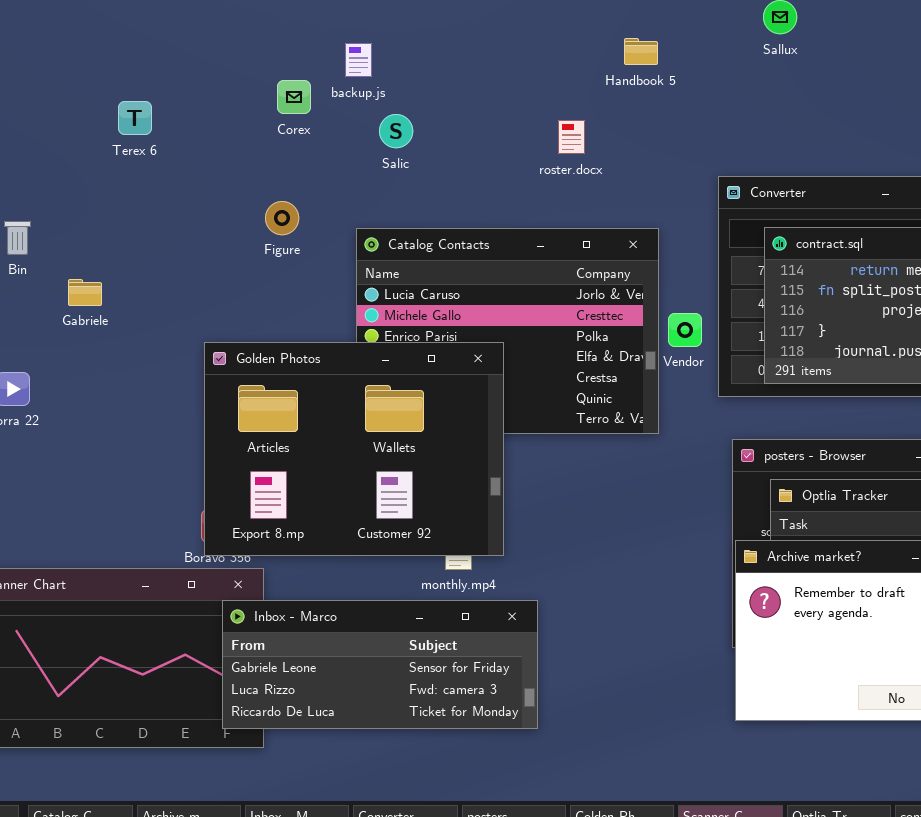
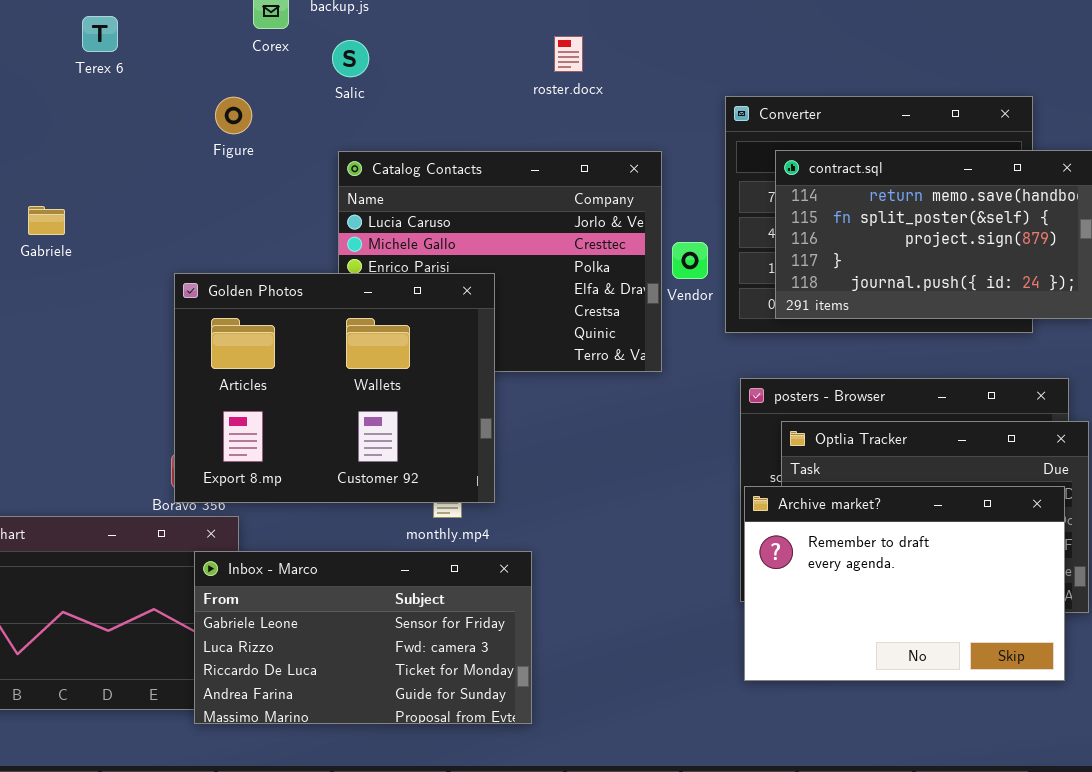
Salic: [379,114,413,148] -> [332,40,369,77], moved
Figure: [265,201,299,235] -> [215,97,252,134], moved
Inbox - Marco: [222,600,538,729] -> [194,551,532,724], resized

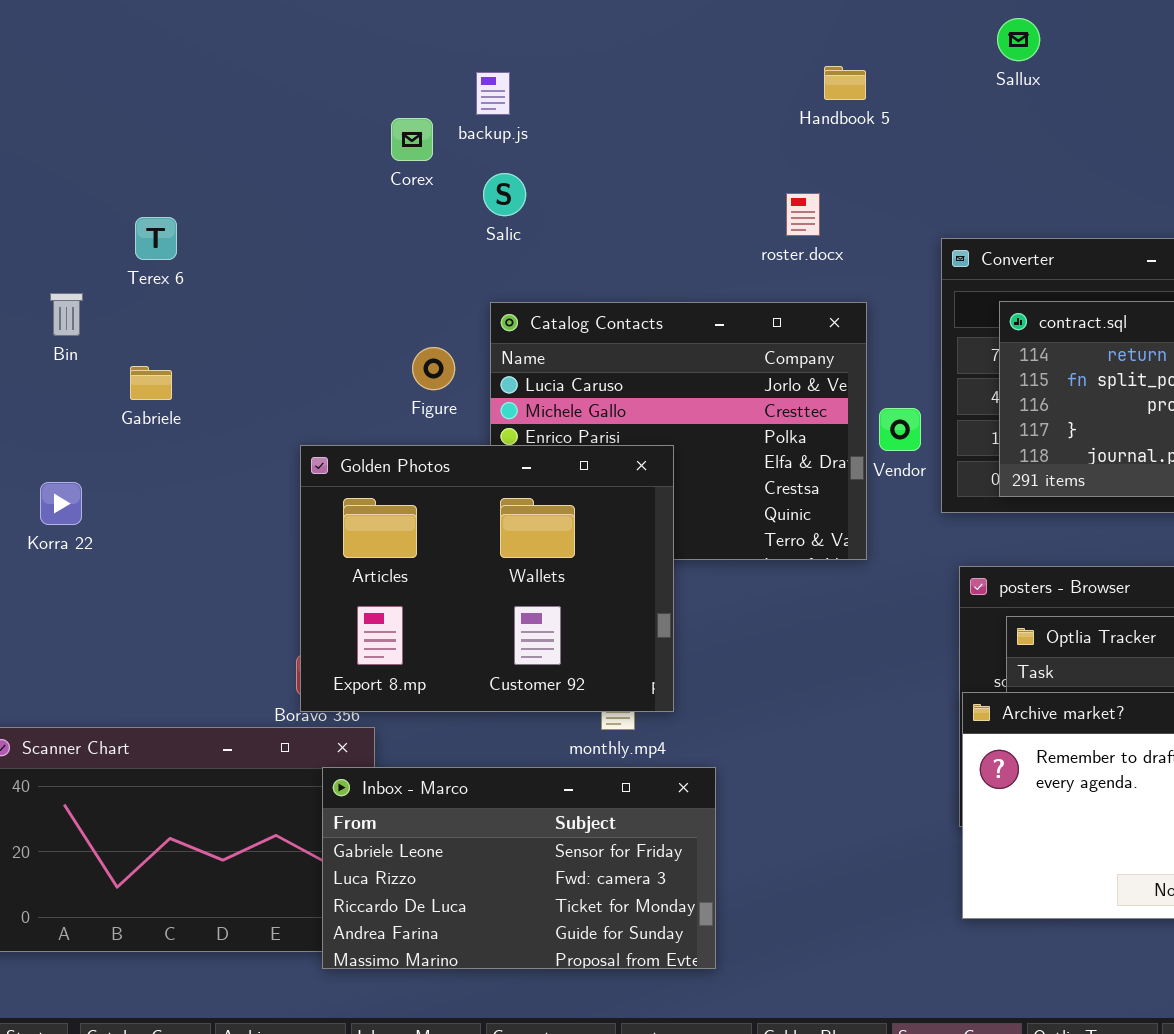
Terex 6: [82,16,118,52] -> [135,217,177,260], moved
roster.docx: [554,36,583,72] -> [786,193,820,236], moved
Figure: [215,97,252,134] -> [412,347,455,390], moved

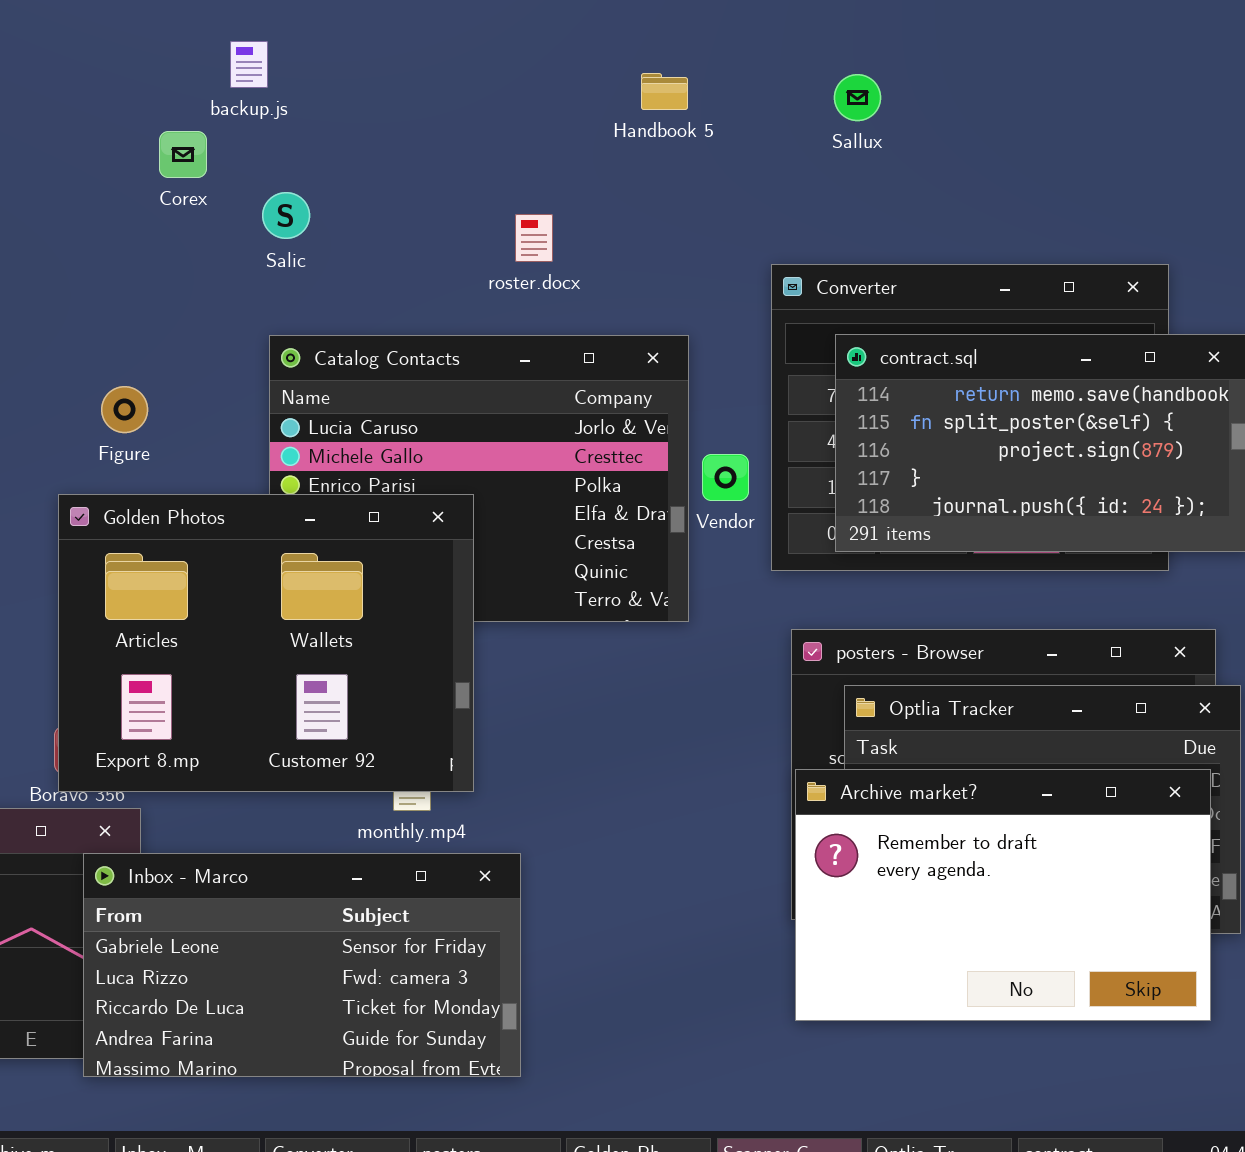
Sallux: [997,18,1040,61] -> [834,74,881,121], moved
backup.js: [476,72,510,115] -> [230,41,268,88], moved
roster.docx: [786,193,820,236] -> [515,214,553,262], moved
Figure: [412,347,455,390] -> [101,386,148,433], moved

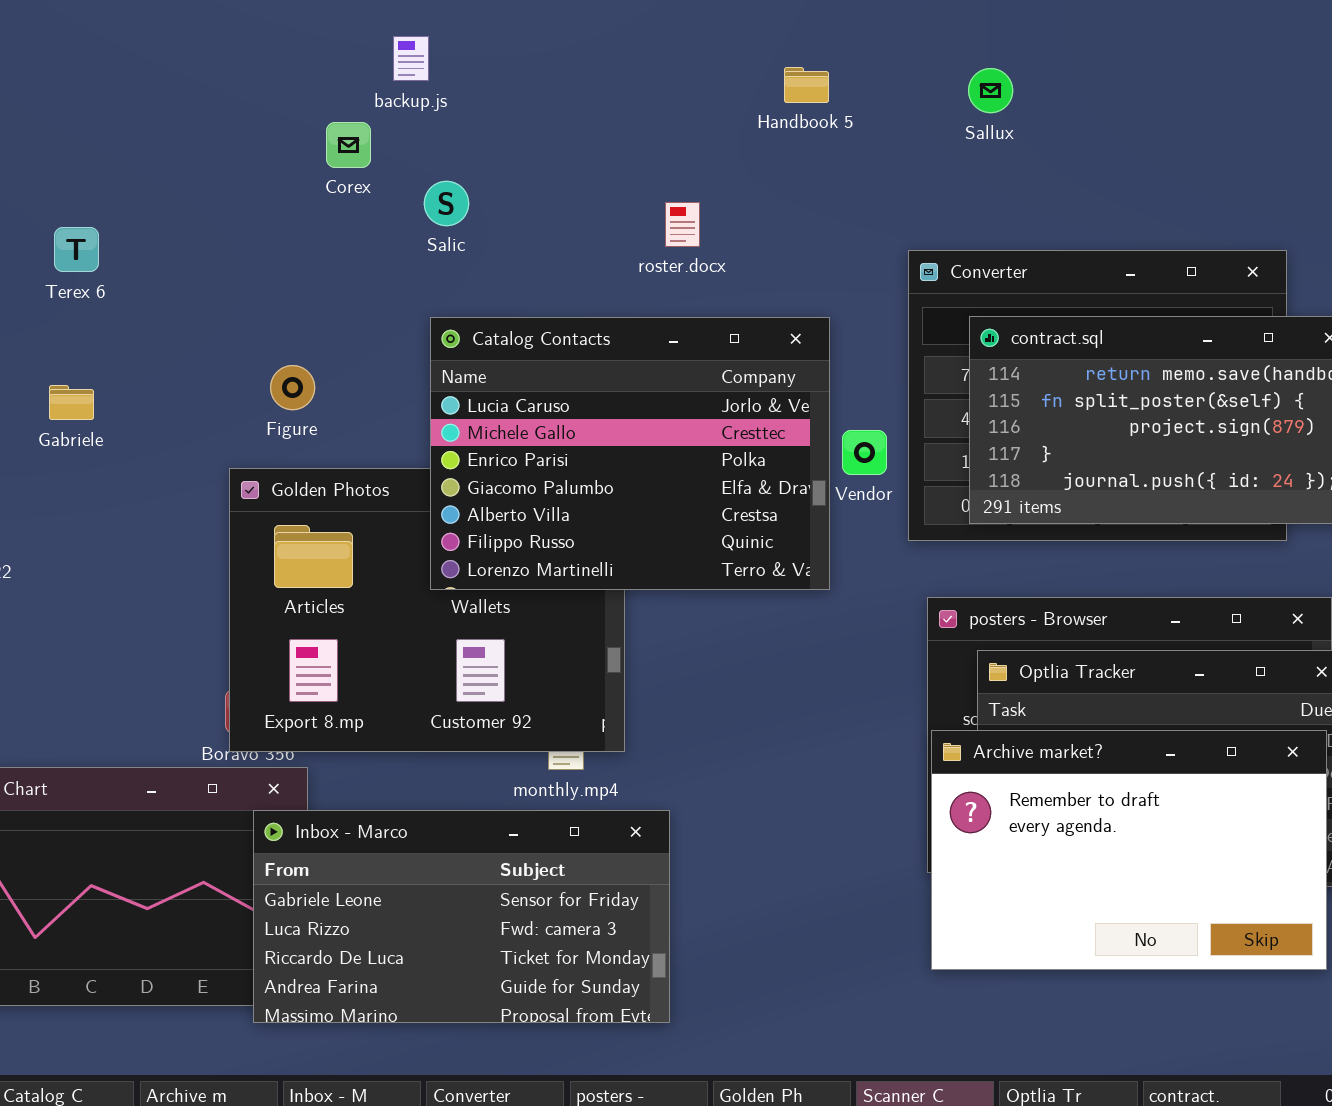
Catalog Contacts: [269,335,689,622] -> [430,317,830,590], raised

